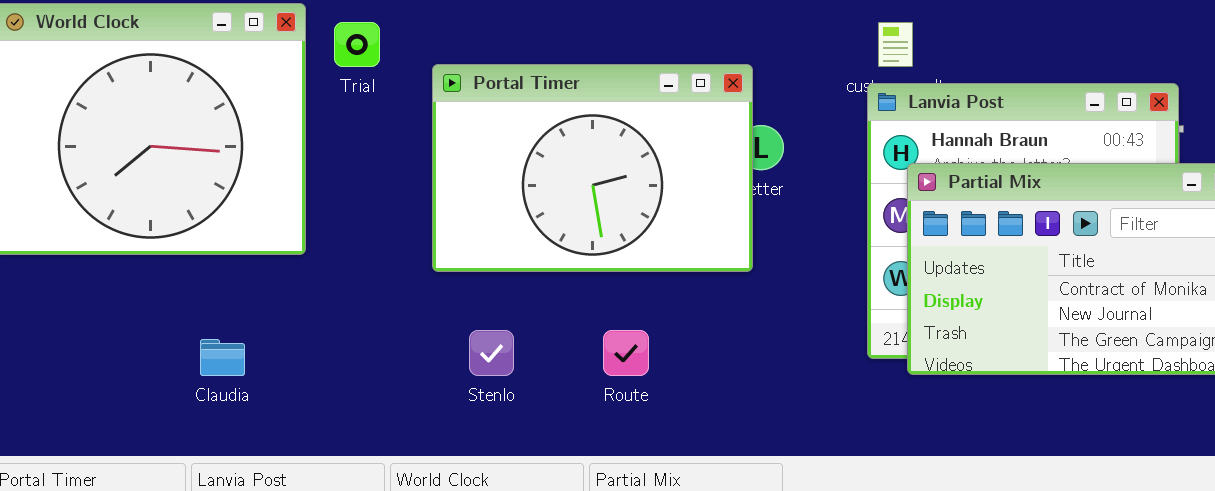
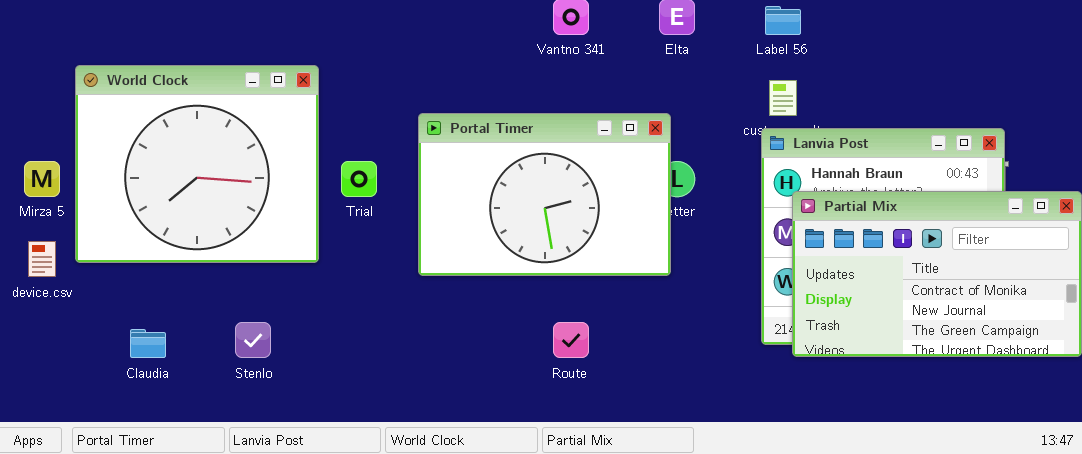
Trial: [334,22,380,67] -> [341,161,377,197], moved
Stenlo: [469,330,514,376] -> [235,322,271,358], moved
Claudia: [200,339,245,376] -> [130,329,166,358], moved

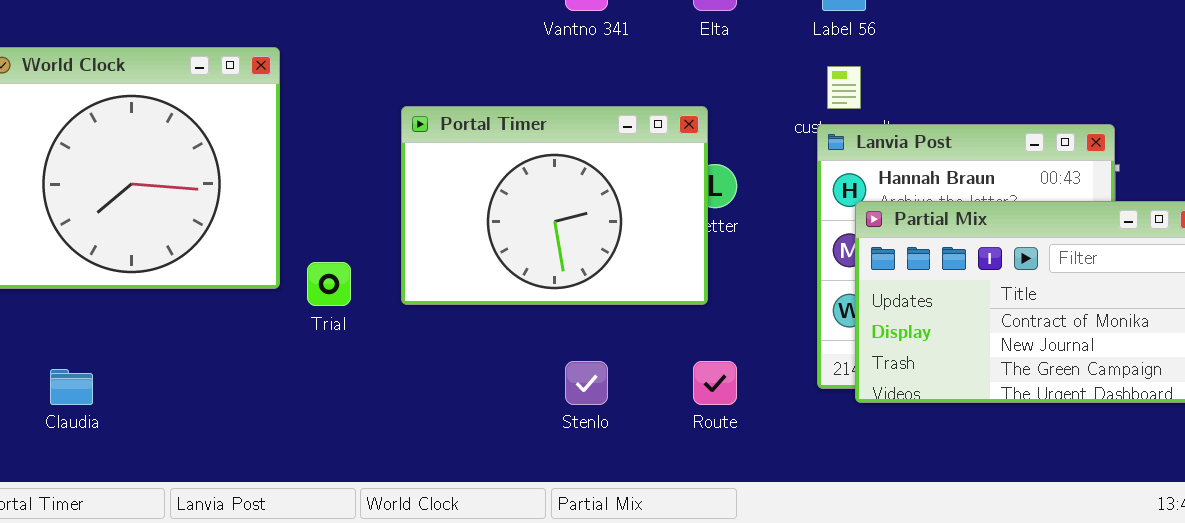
Trial: [341,161,377,197] -> [307,262,351,306], moved
Stenlo: [235,322,271,358] -> [565,361,608,405], moved
Route: [553,322,589,358] -> [693,361,737,405], moved

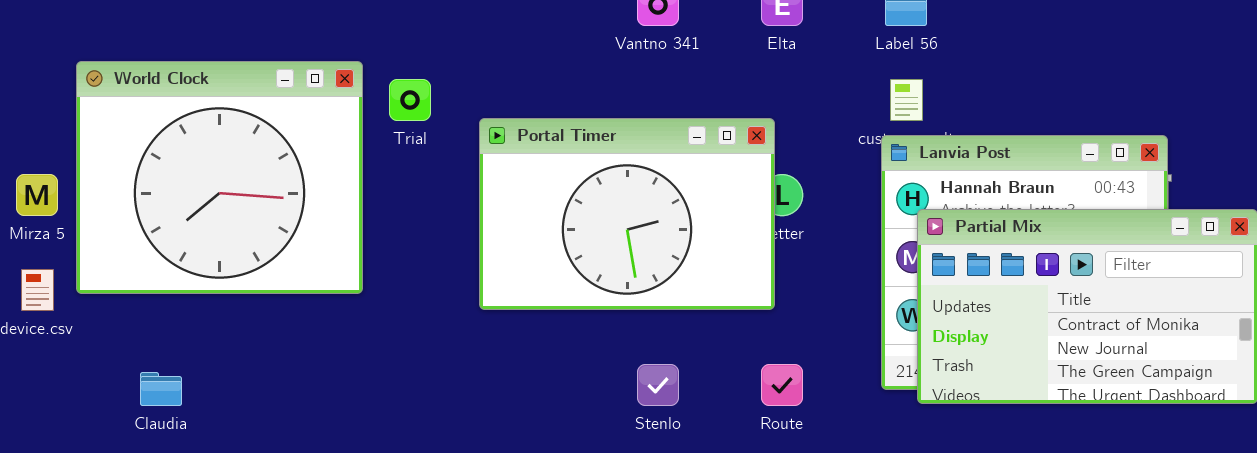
Trial: [307,262,351,306] -> [389,79,431,121], moved

